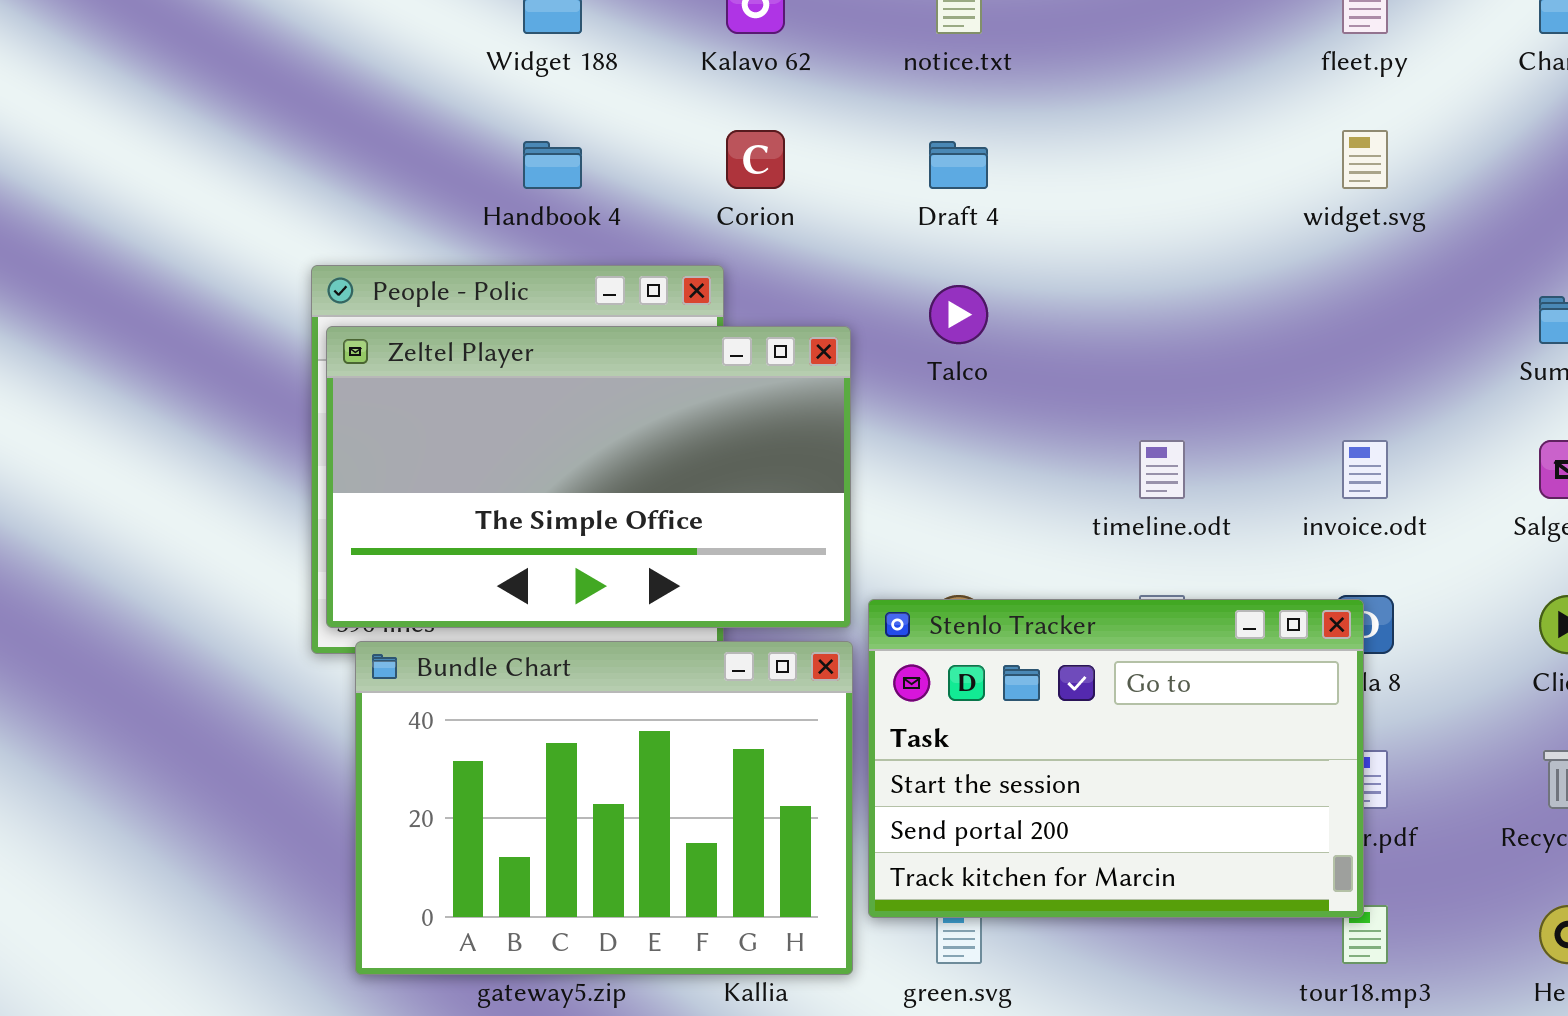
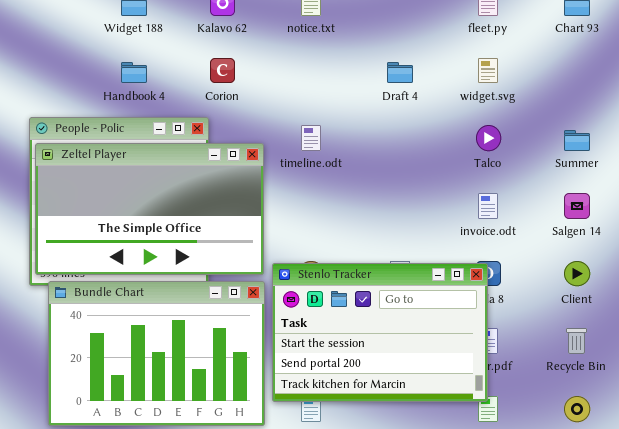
Draft 4: [929,141,988,189] -> [387,62,413,83], moved
Talco: [929,285,988,344] -> [476,125,501,151], moved
timeline.odt: [1139,440,1185,499] -> [301,125,321,151], moved

